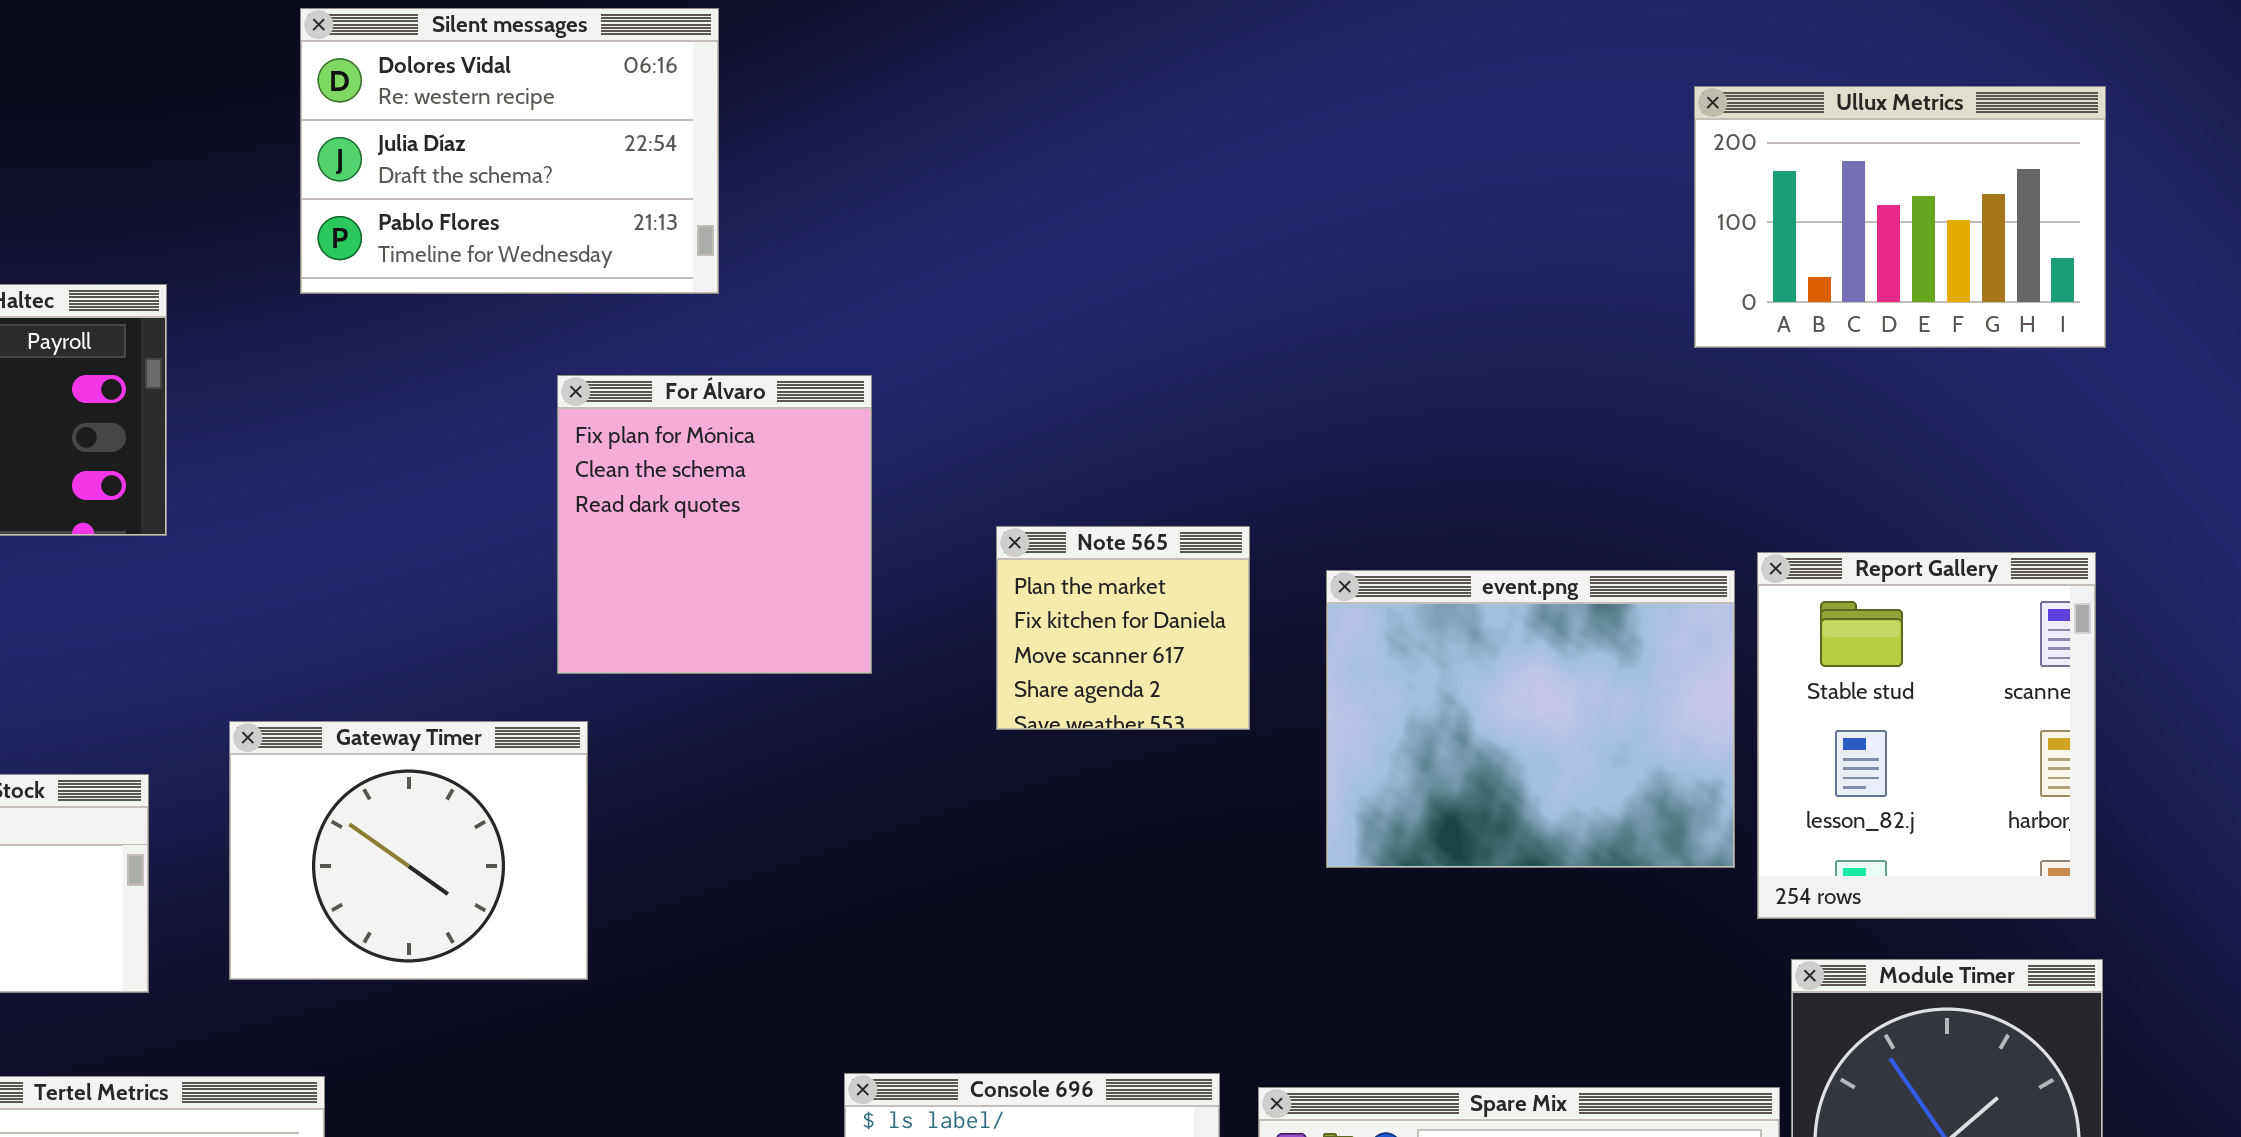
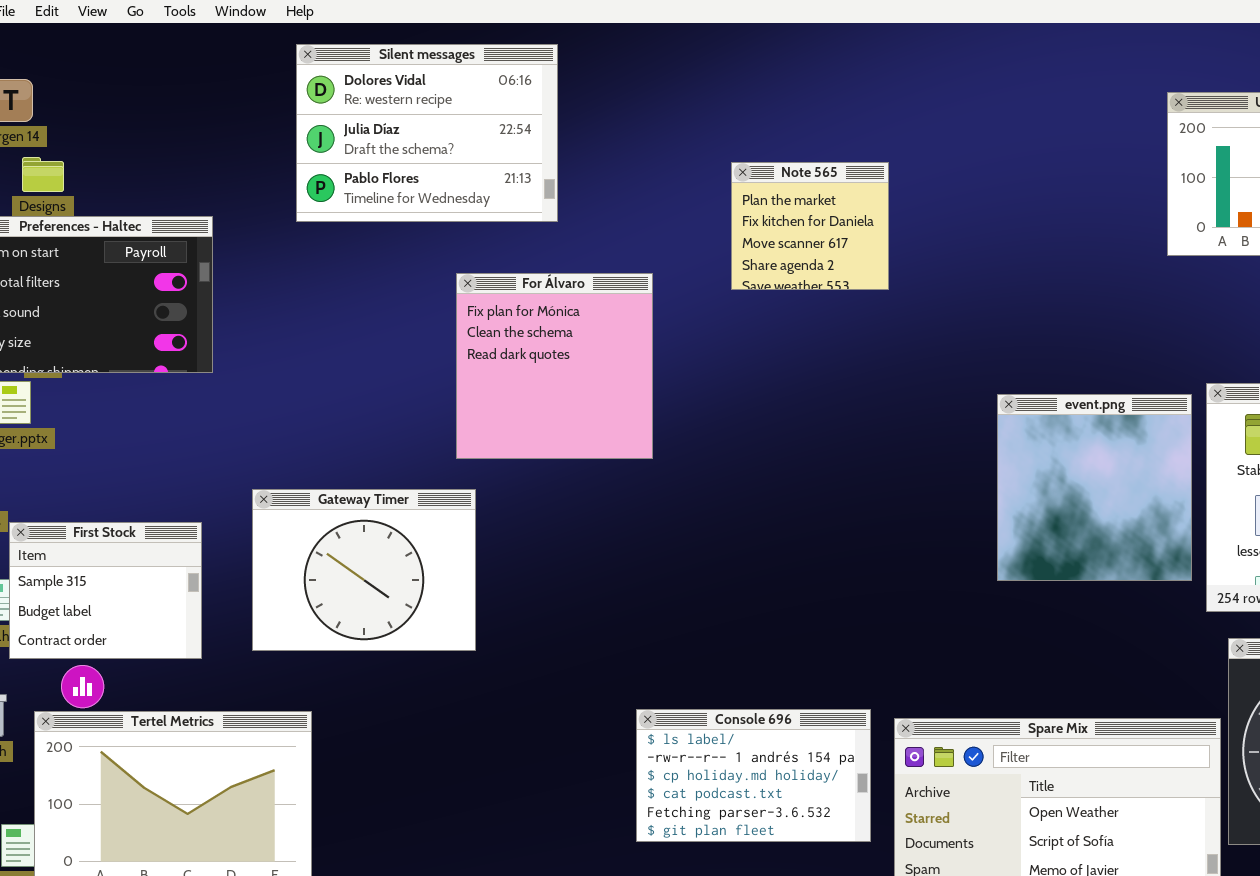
Note 565: [996,526,1250,730] -> [731,162,889,290], moved
event.png: [1326,570,1735,868] -> [997,394,1192,581], resized

